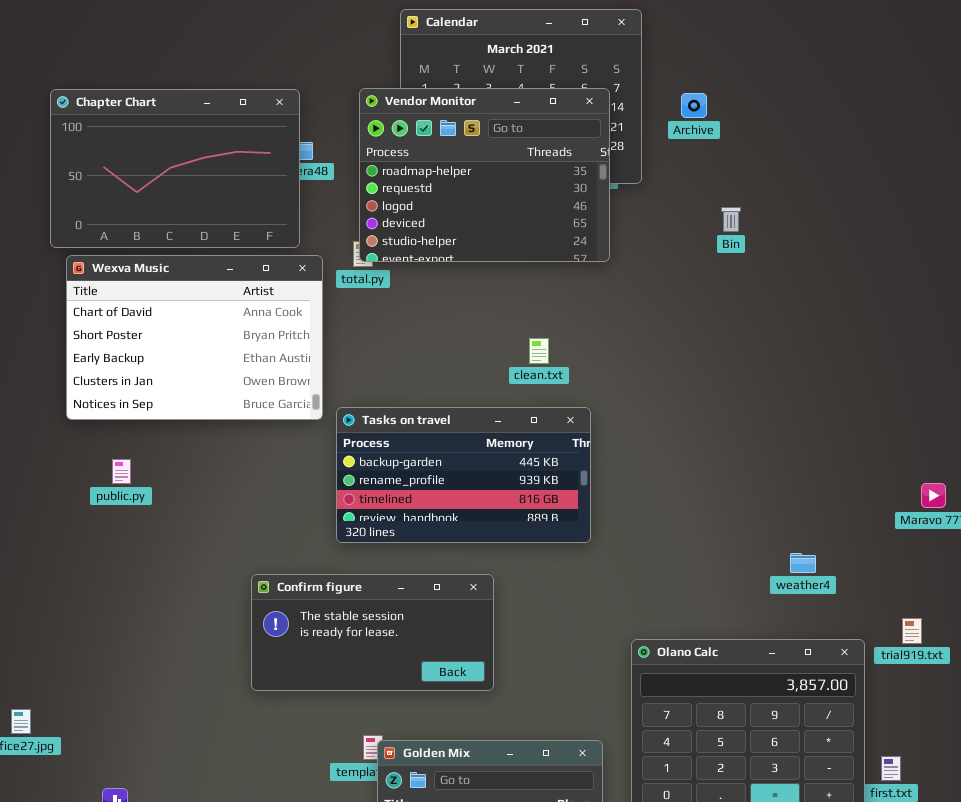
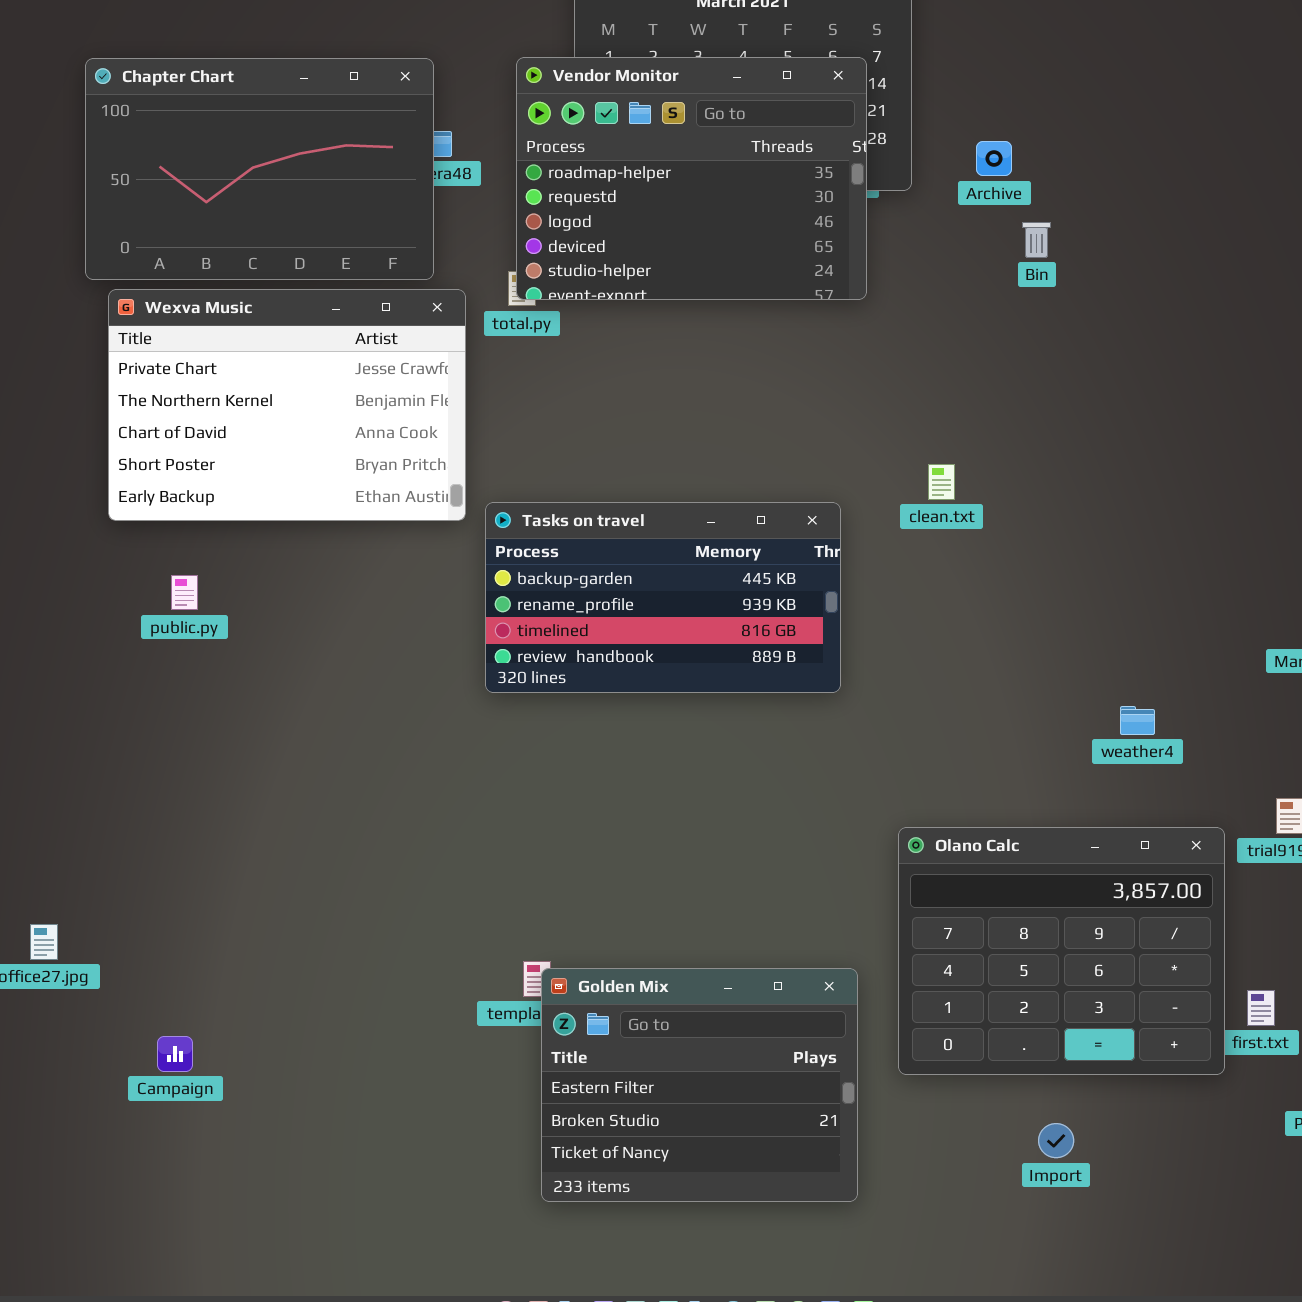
Archive: [681,93,707,118] -> [976,141,1012,176], moved
Wexva Music: [66,255,323,420] -> [108,289,466,521], scrolled up 2 rows
clean.txt: [529,338,549,364] -> [928,464,955,500], moved
Confirm figure: [251,574,494,691] -> none, closed

